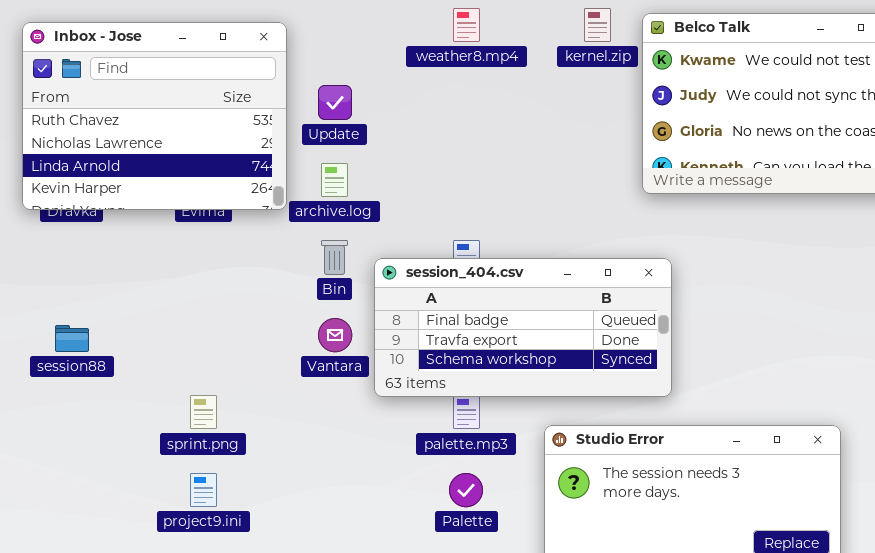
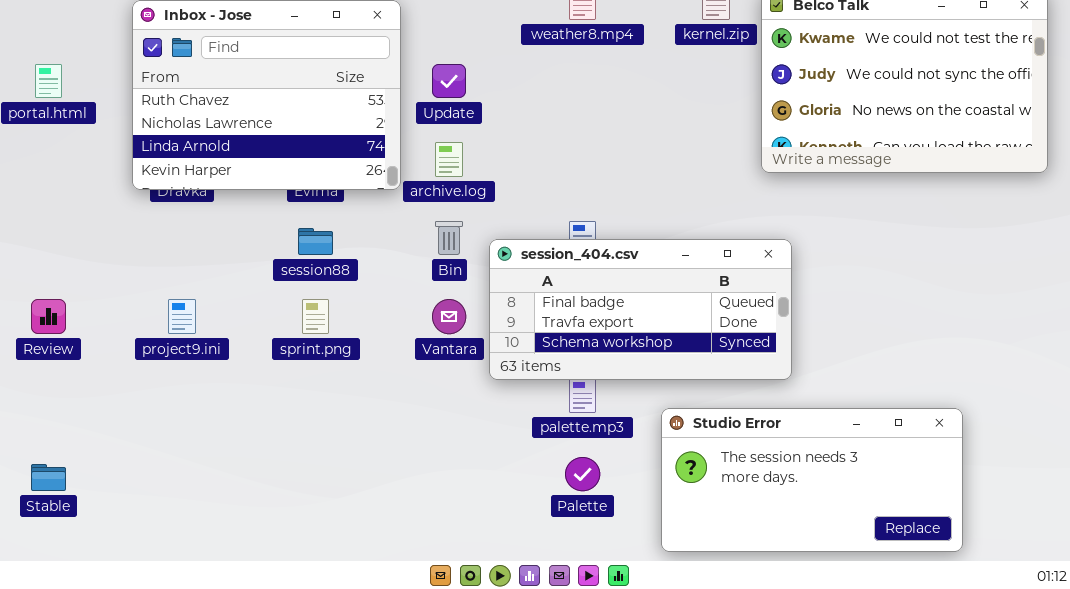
session88: [55,325,89,352] -> [298,228,333,255], moved
sprint.png: [190,395,217,429] -> [302,299,329,334], moved
project9.ini: [190,473,217,507] -> [168,299,196,334], moved

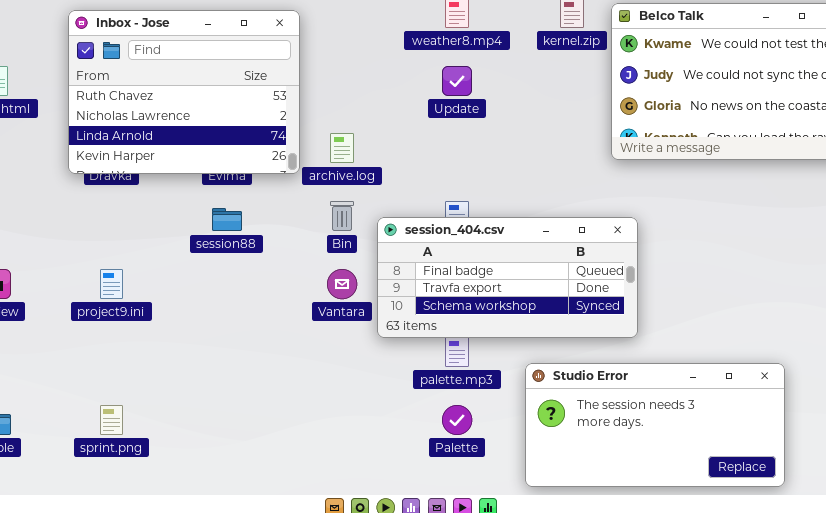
Update: [432,64,466,98] -> [442,66,472,96], moved
sprint.png: [302,299,329,334] -> [100,405,123,435], moved

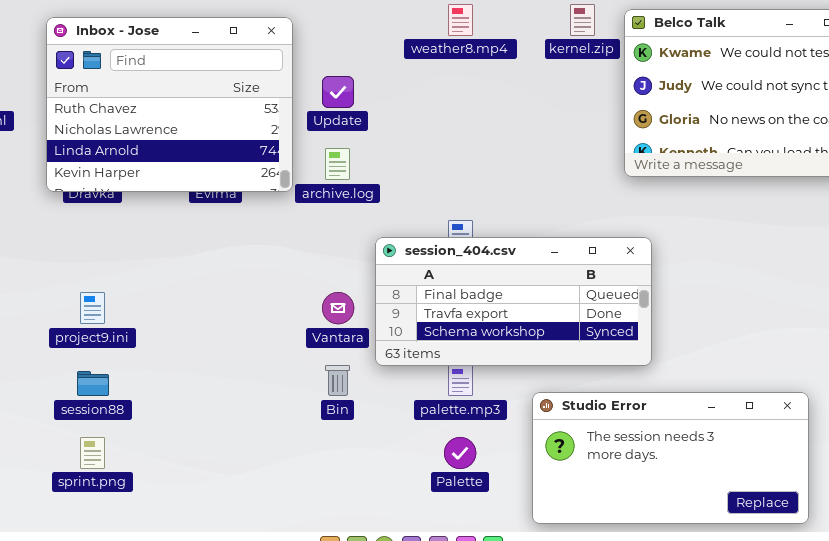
Update: [442,66,472,96] -> [322,76,354,108], moved
Bin: [330,201,354,231] -> [325,365,350,396], moved
session88: [212,208,242,231] -> [77,371,109,396], moved

